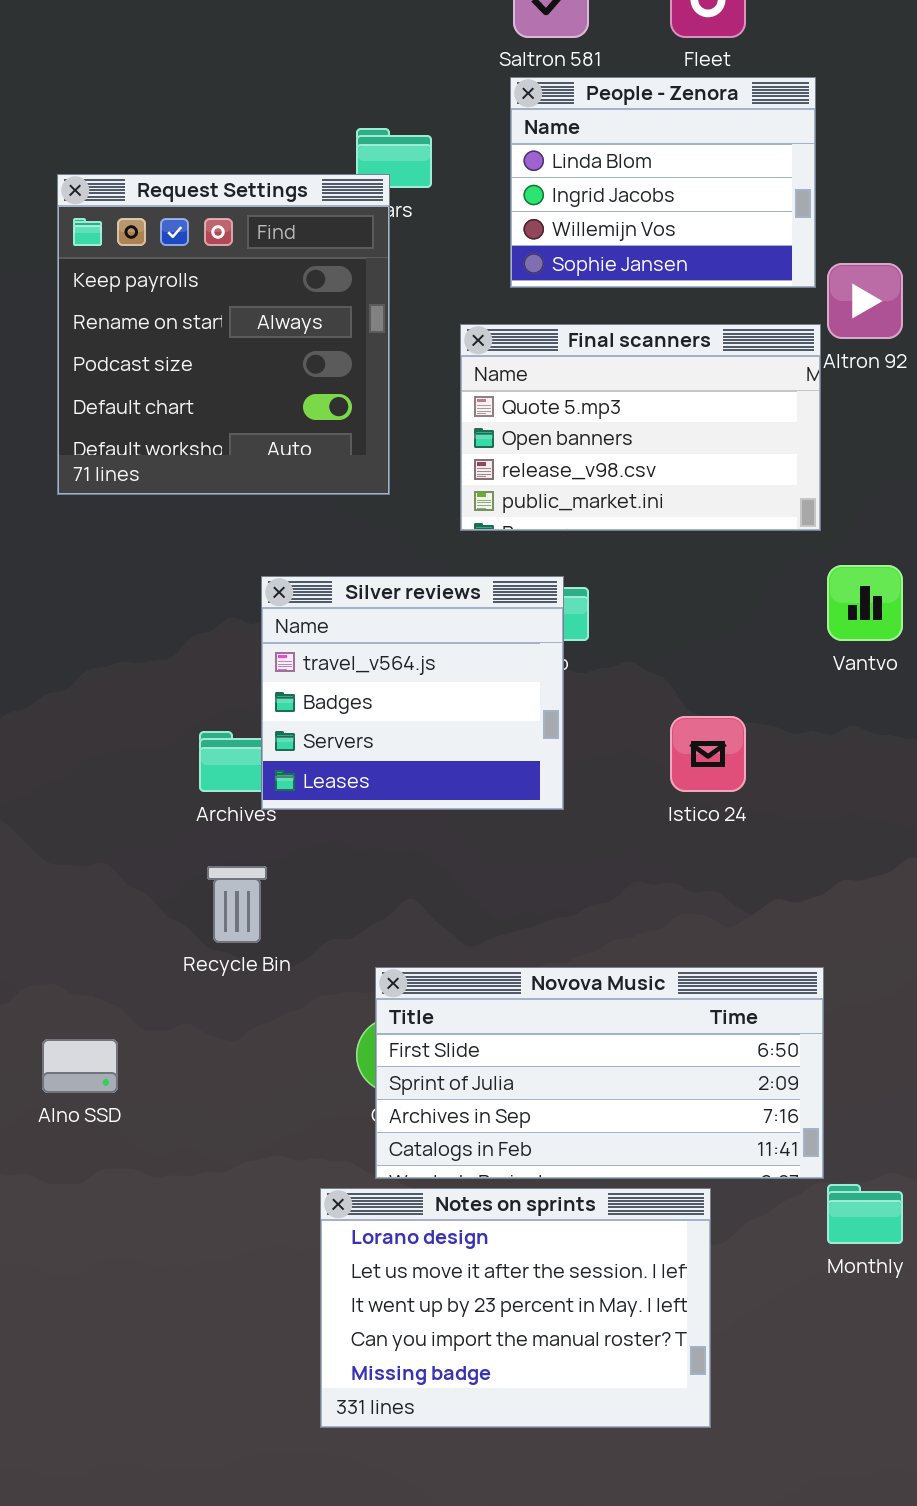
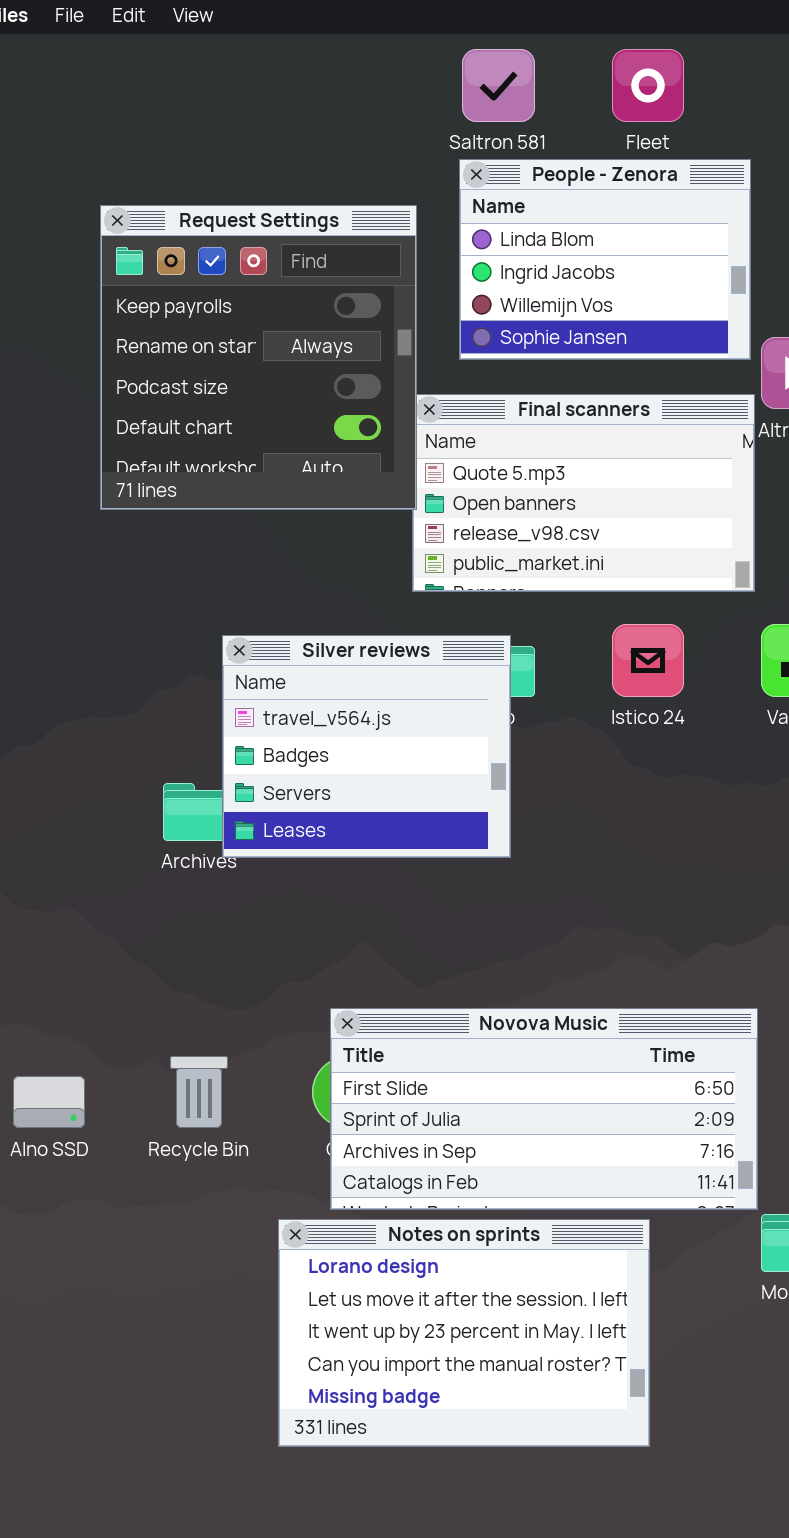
Request Settings: [57,174,390,495] -> [100,205,417,510], moved
Istico 24: [670,716,746,792] -> [612,624,684,697], moved
Recycle Bin: [207,866,267,943] -> [170,1056,228,1128], moved

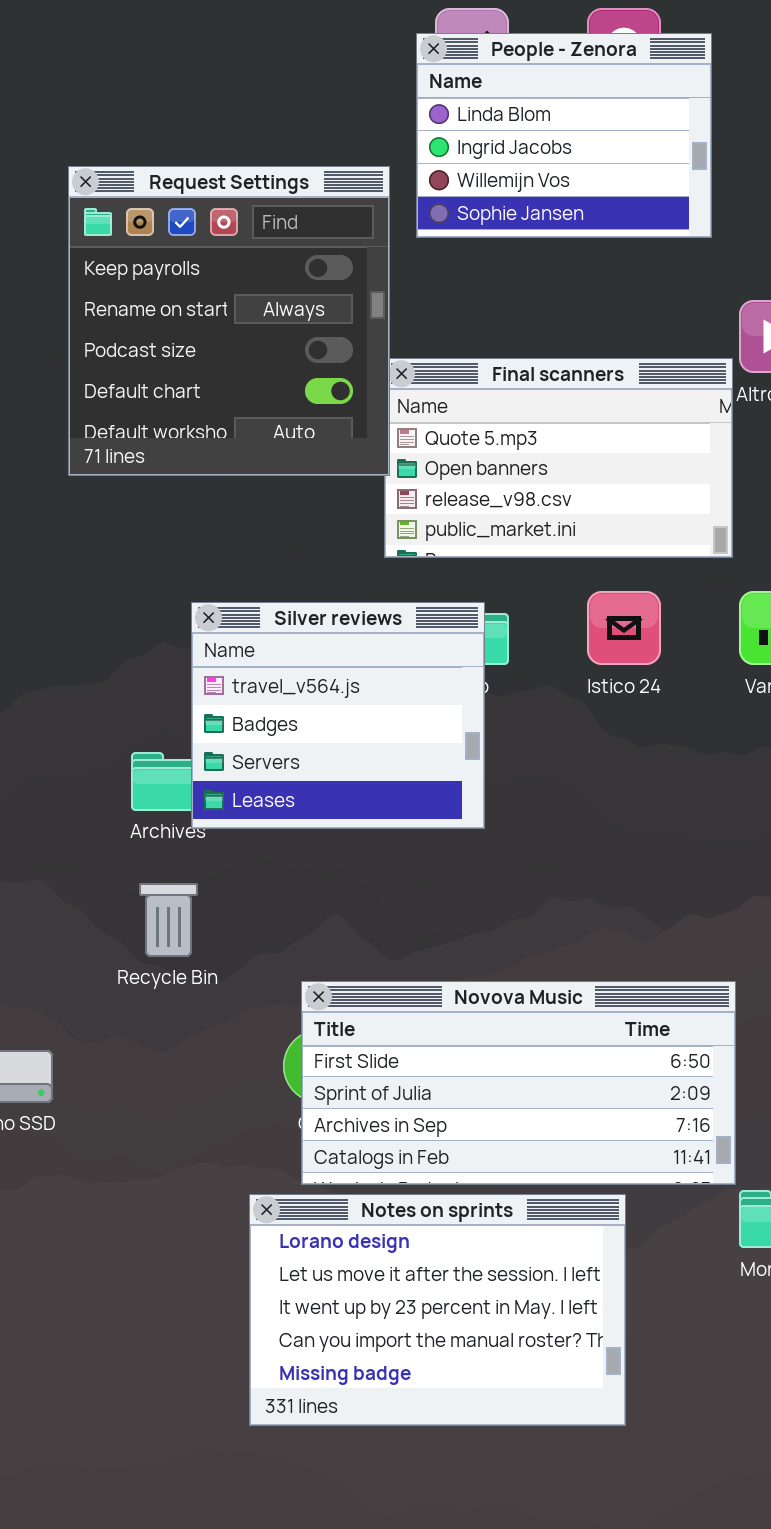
People - Zenora: [459,159,751,360] -> [416,33,712,238], moved
Recycle Bin: [170,1056,228,1128] -> [139,883,198,957], moved

